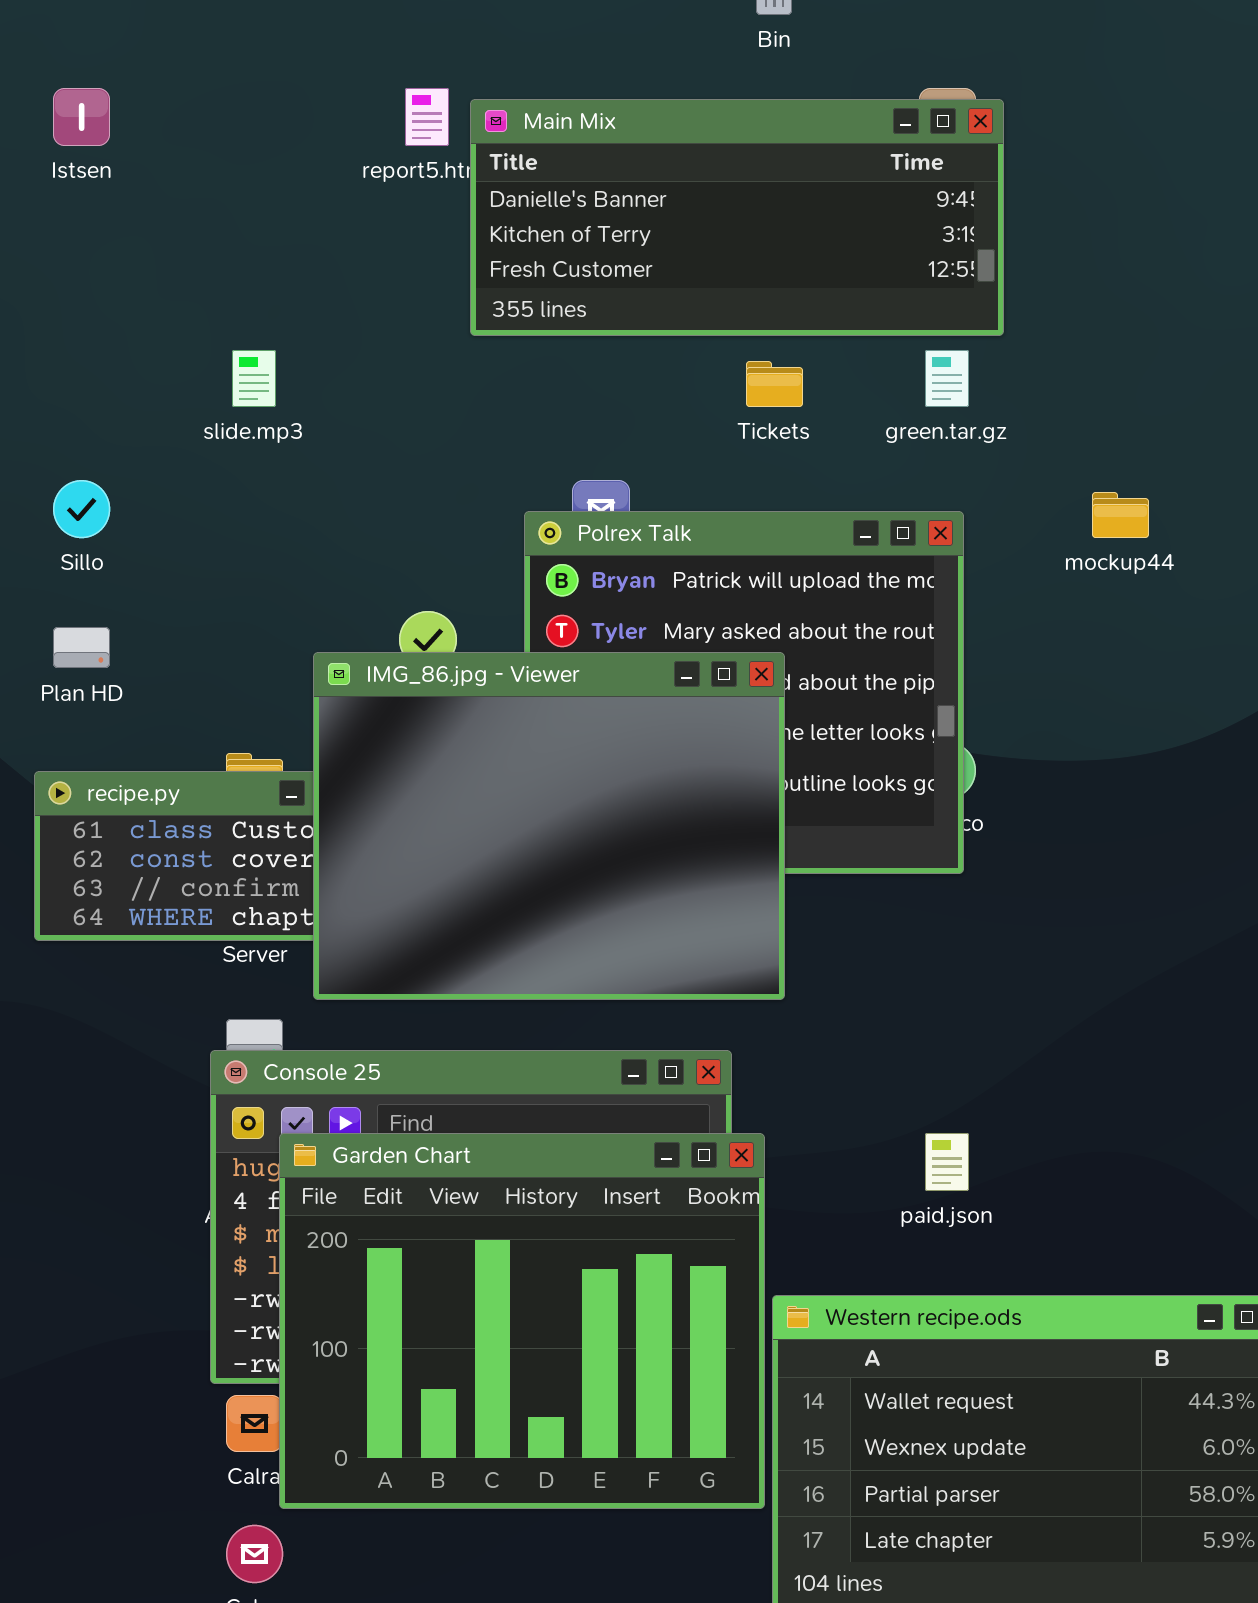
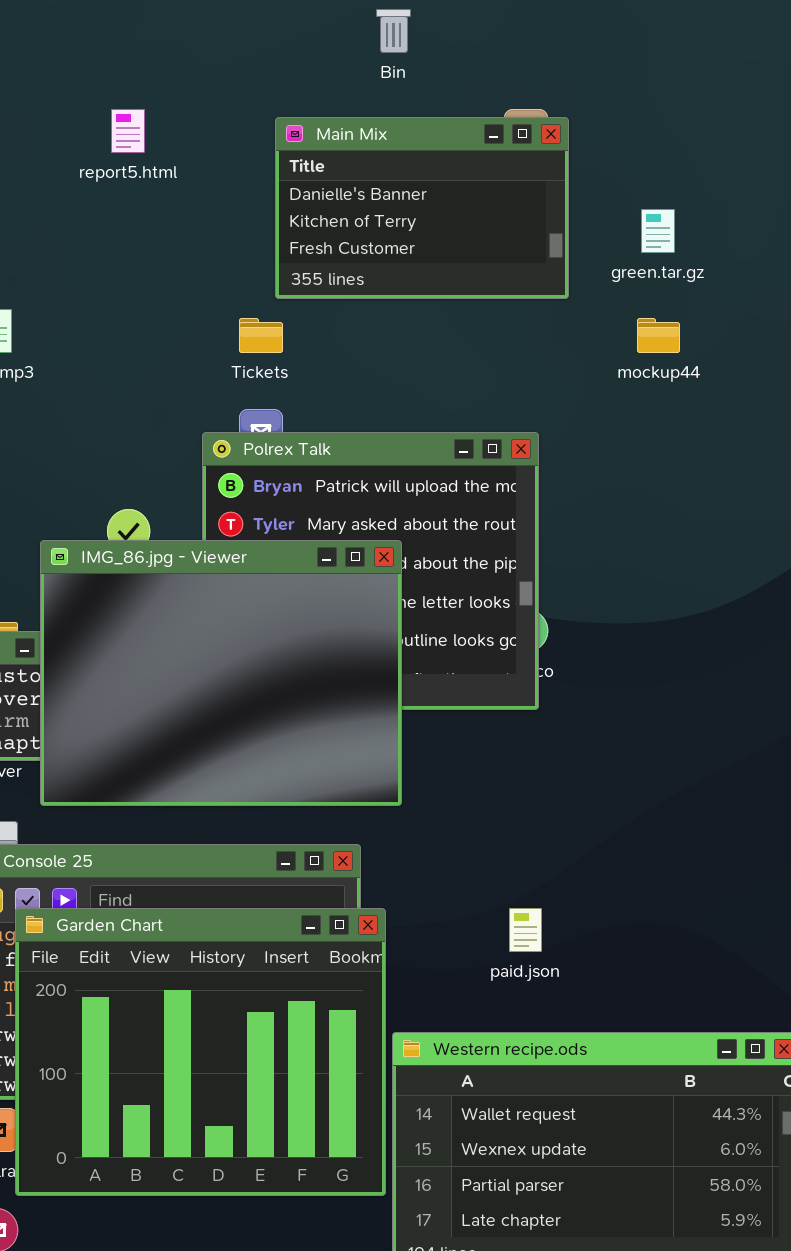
Main Mix: [470,99,1004,336] -> [275,117,569,299], resized
green.tar.gz: [925,350,969,407] -> [641,209,675,253], moved
Tickets: [746,361,803,407] -> [239,318,283,353], moved
mockup44: [1092,492,1149,538] -> [637,318,680,353], moved

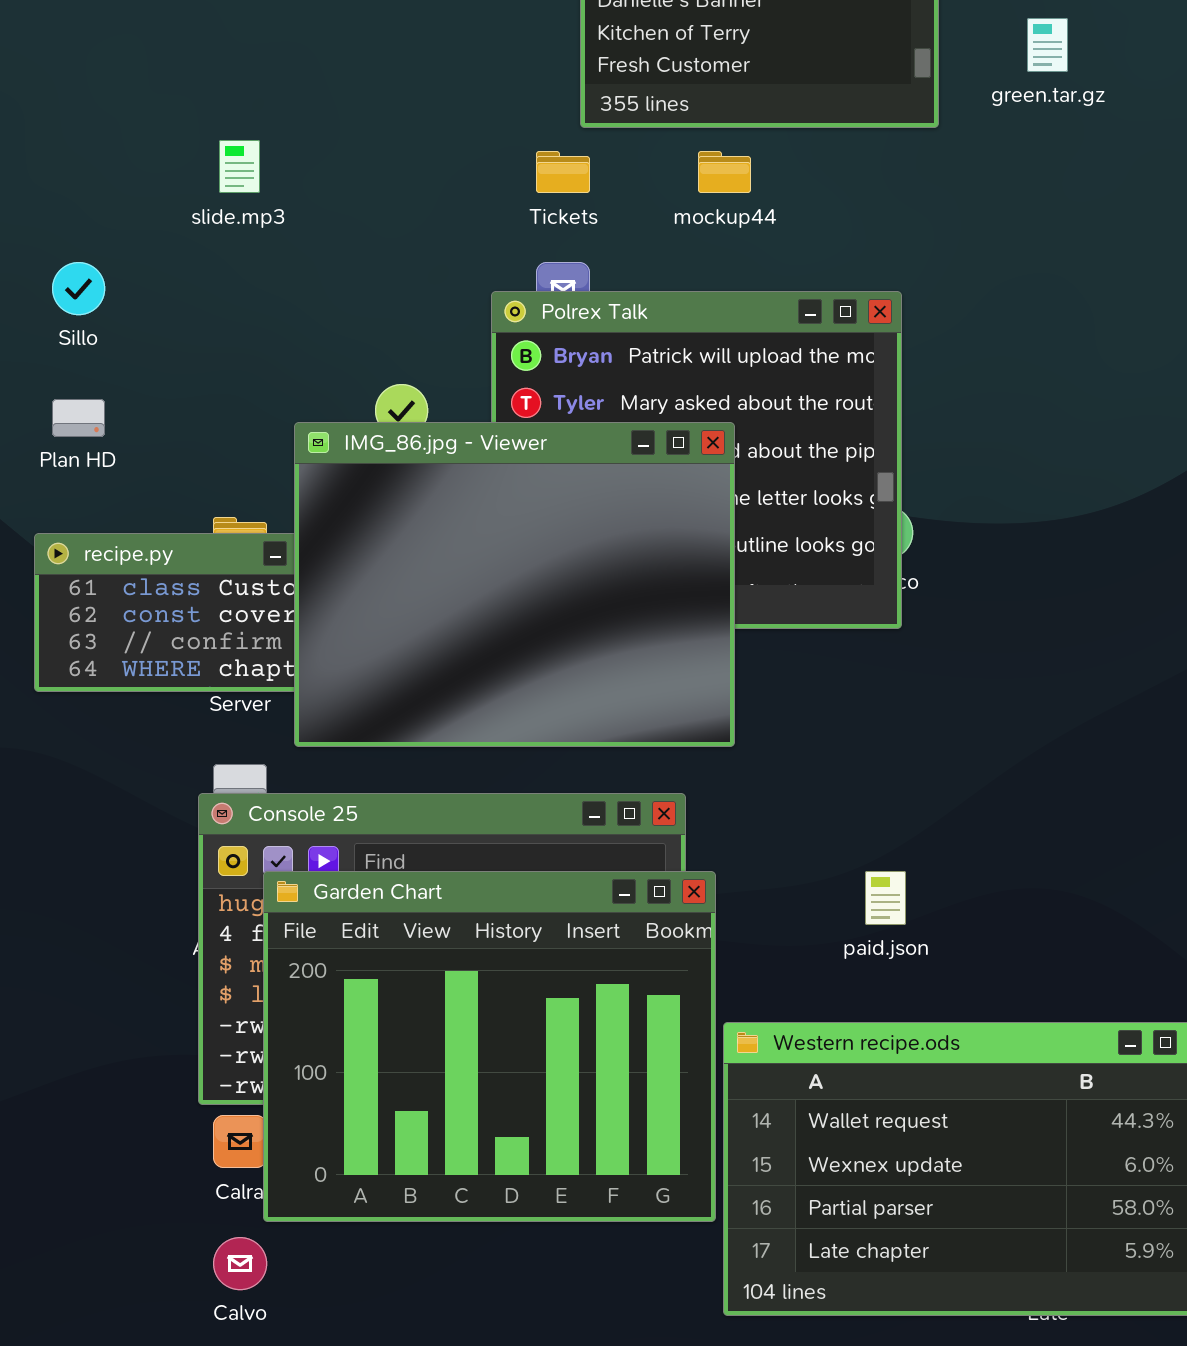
mockup44: [637,318,680,353] -> [698,151,751,193], moved

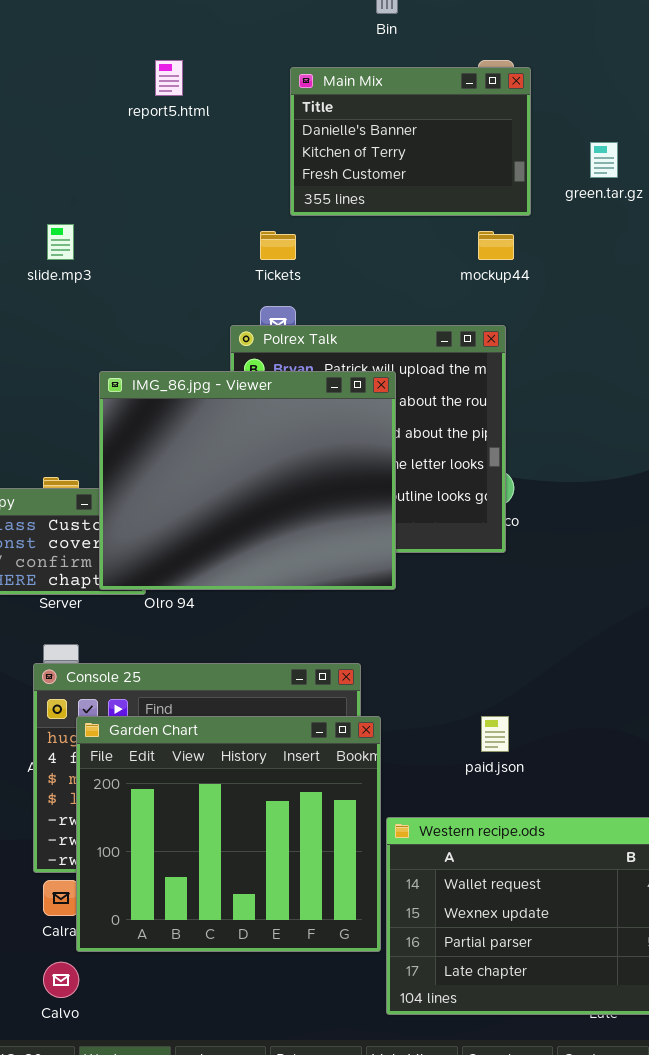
mockup44: [698,151,751,193] -> [478,231,514,260], moved
IMG_86.jpg - Viewer: [294,422,735,747] -> [99,371,396,590], moved

